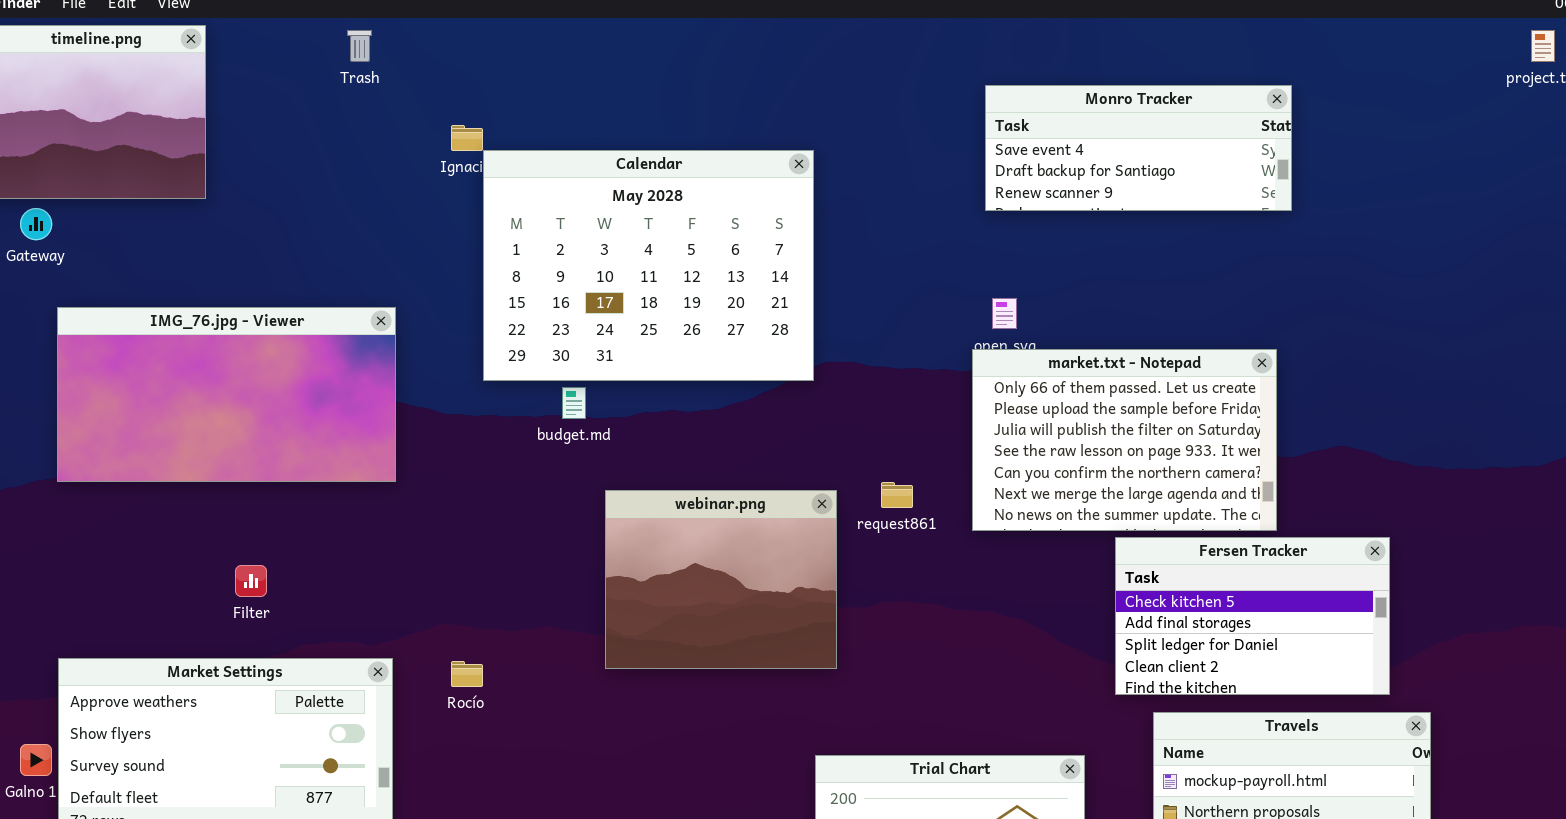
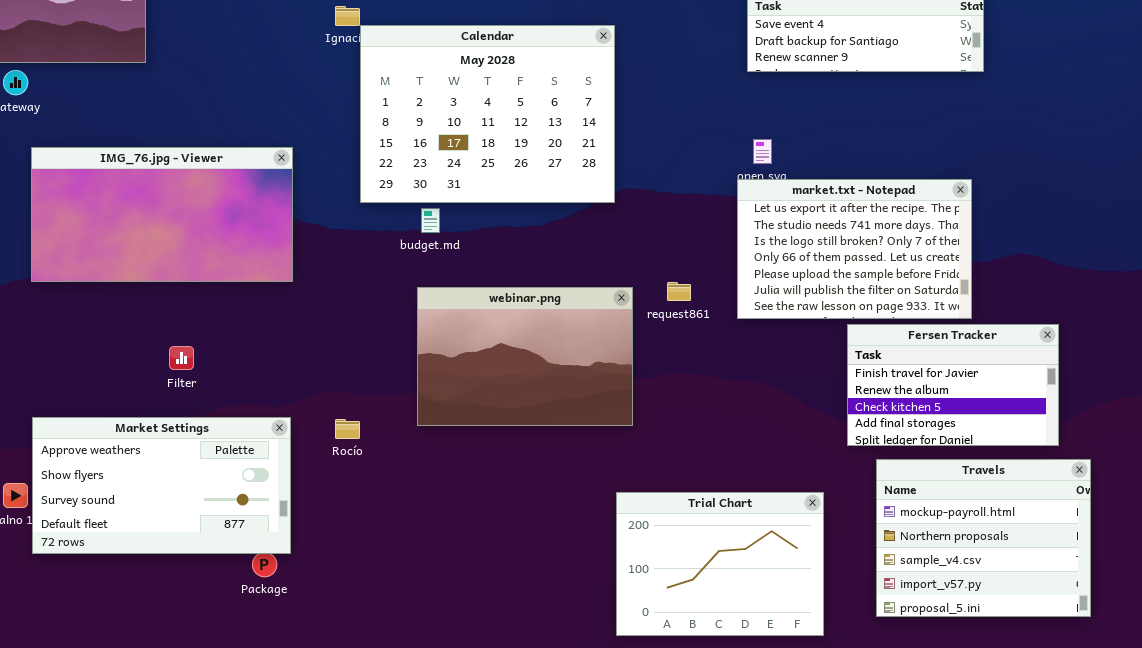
market.txt - Notepad: [972,349,1277,531] -> [737,179,972,319], scrolled up 3 rows
webinar.png: [605,490,837,669] -> [417,287,633,426], resized
Fersen Tracker: [1115,537,1390,695] -> [847,324,1059,446], scrolled up 2 rows

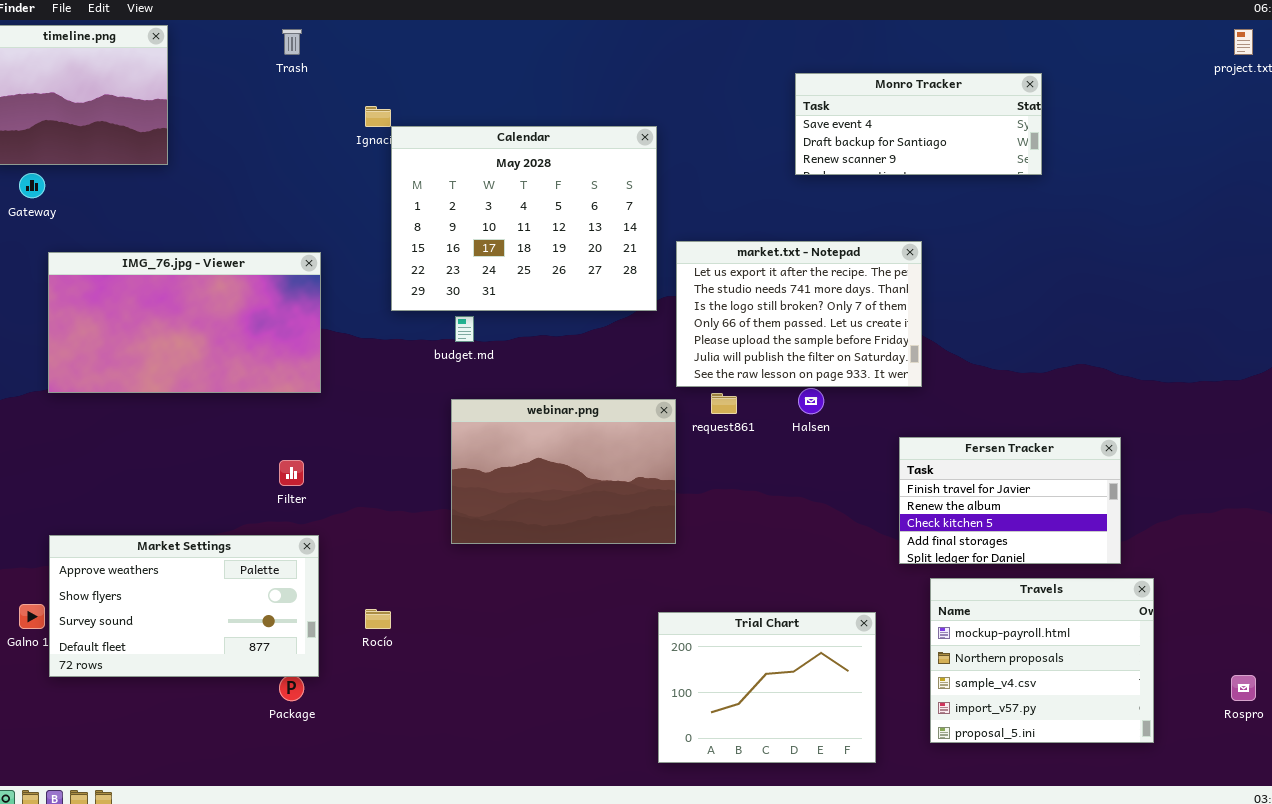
market.txt - Notepad: [737,179,972,319] -> [676,241,922,387], moved
Filter: [169,346,194,370] -> [279,460,304,486], moved
Rocío: [335,419,360,439] -> [365,609,391,629], moved

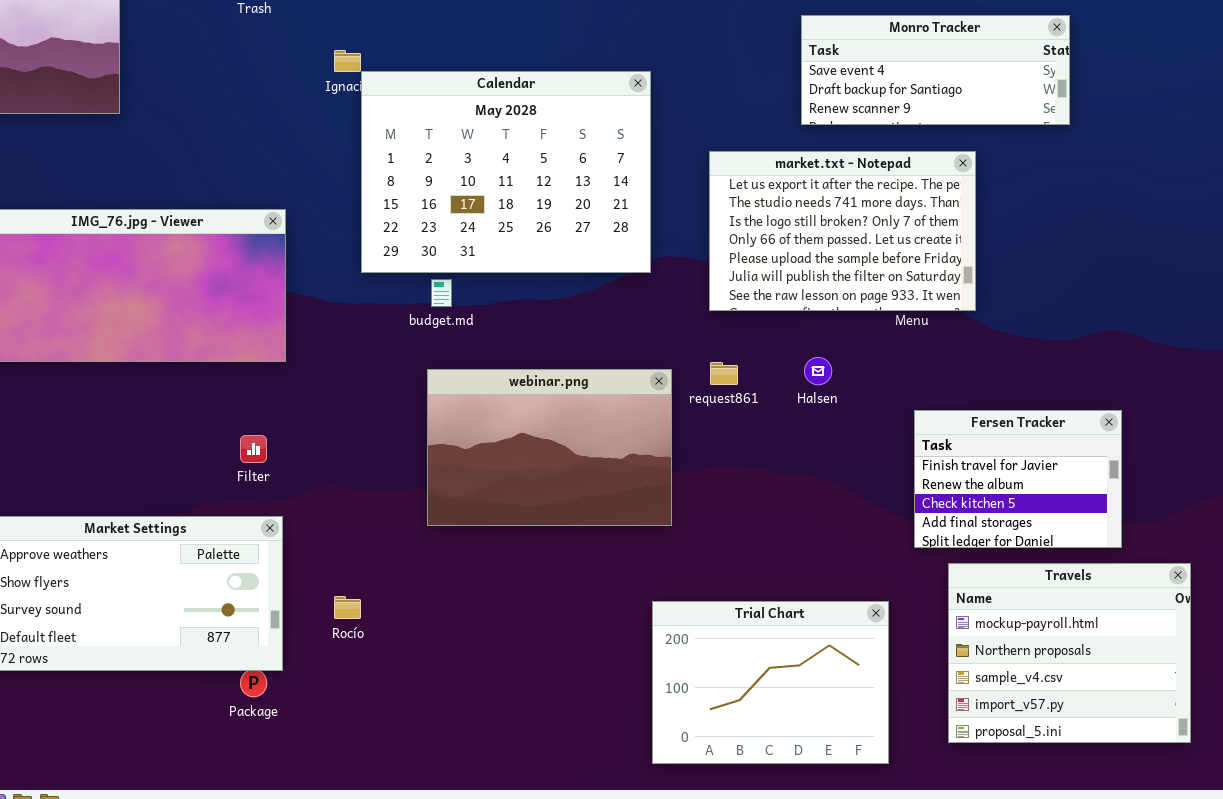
market.txt - Notepad: [676,241,922,387] -> [709,151,976,311], moved
Fersen Tracker: [899,437,1121,564] -> [914,410,1122,548], resized

